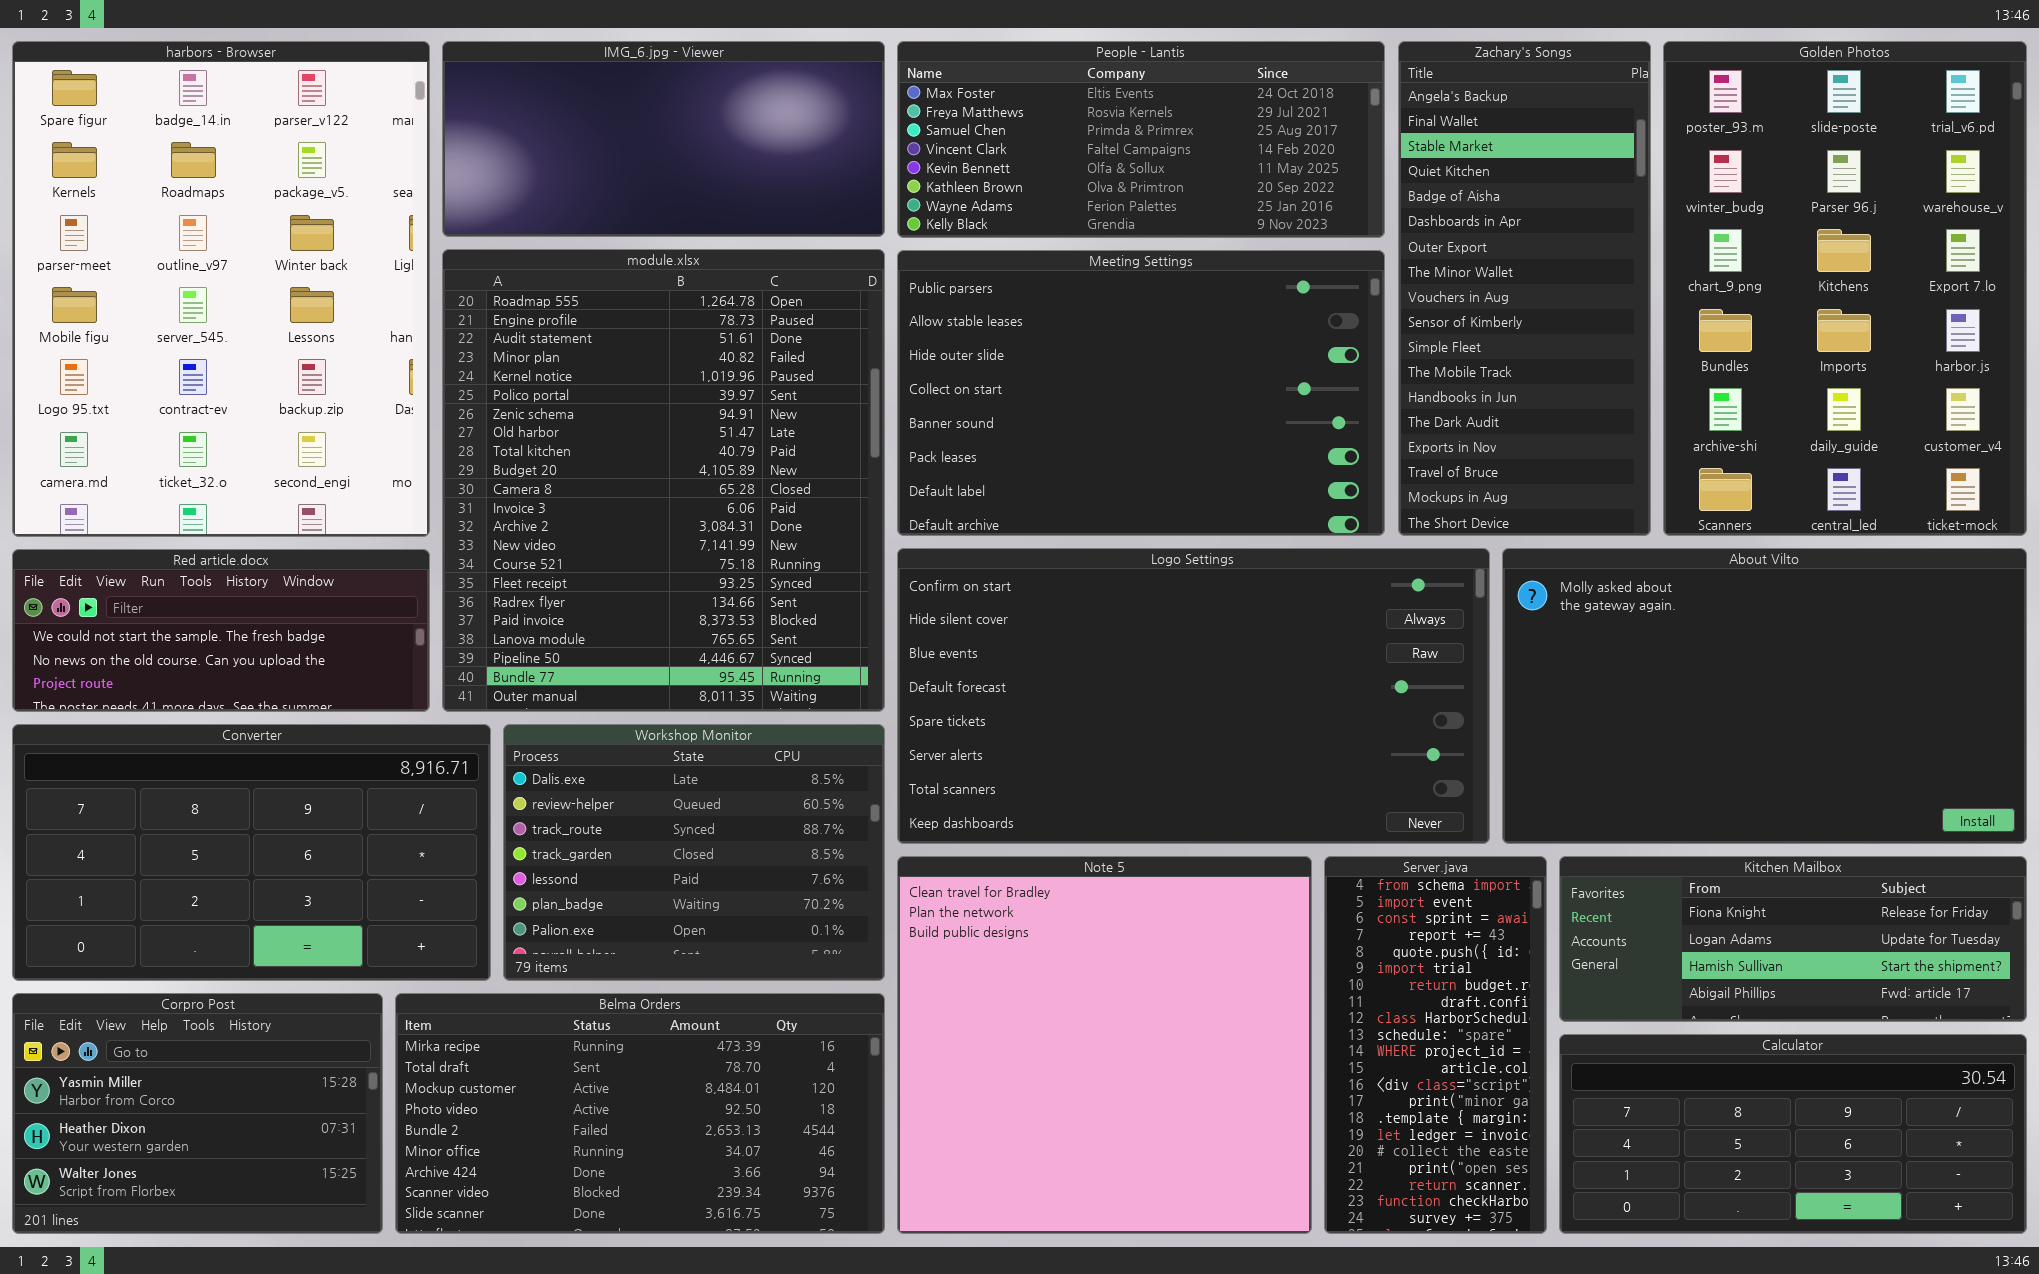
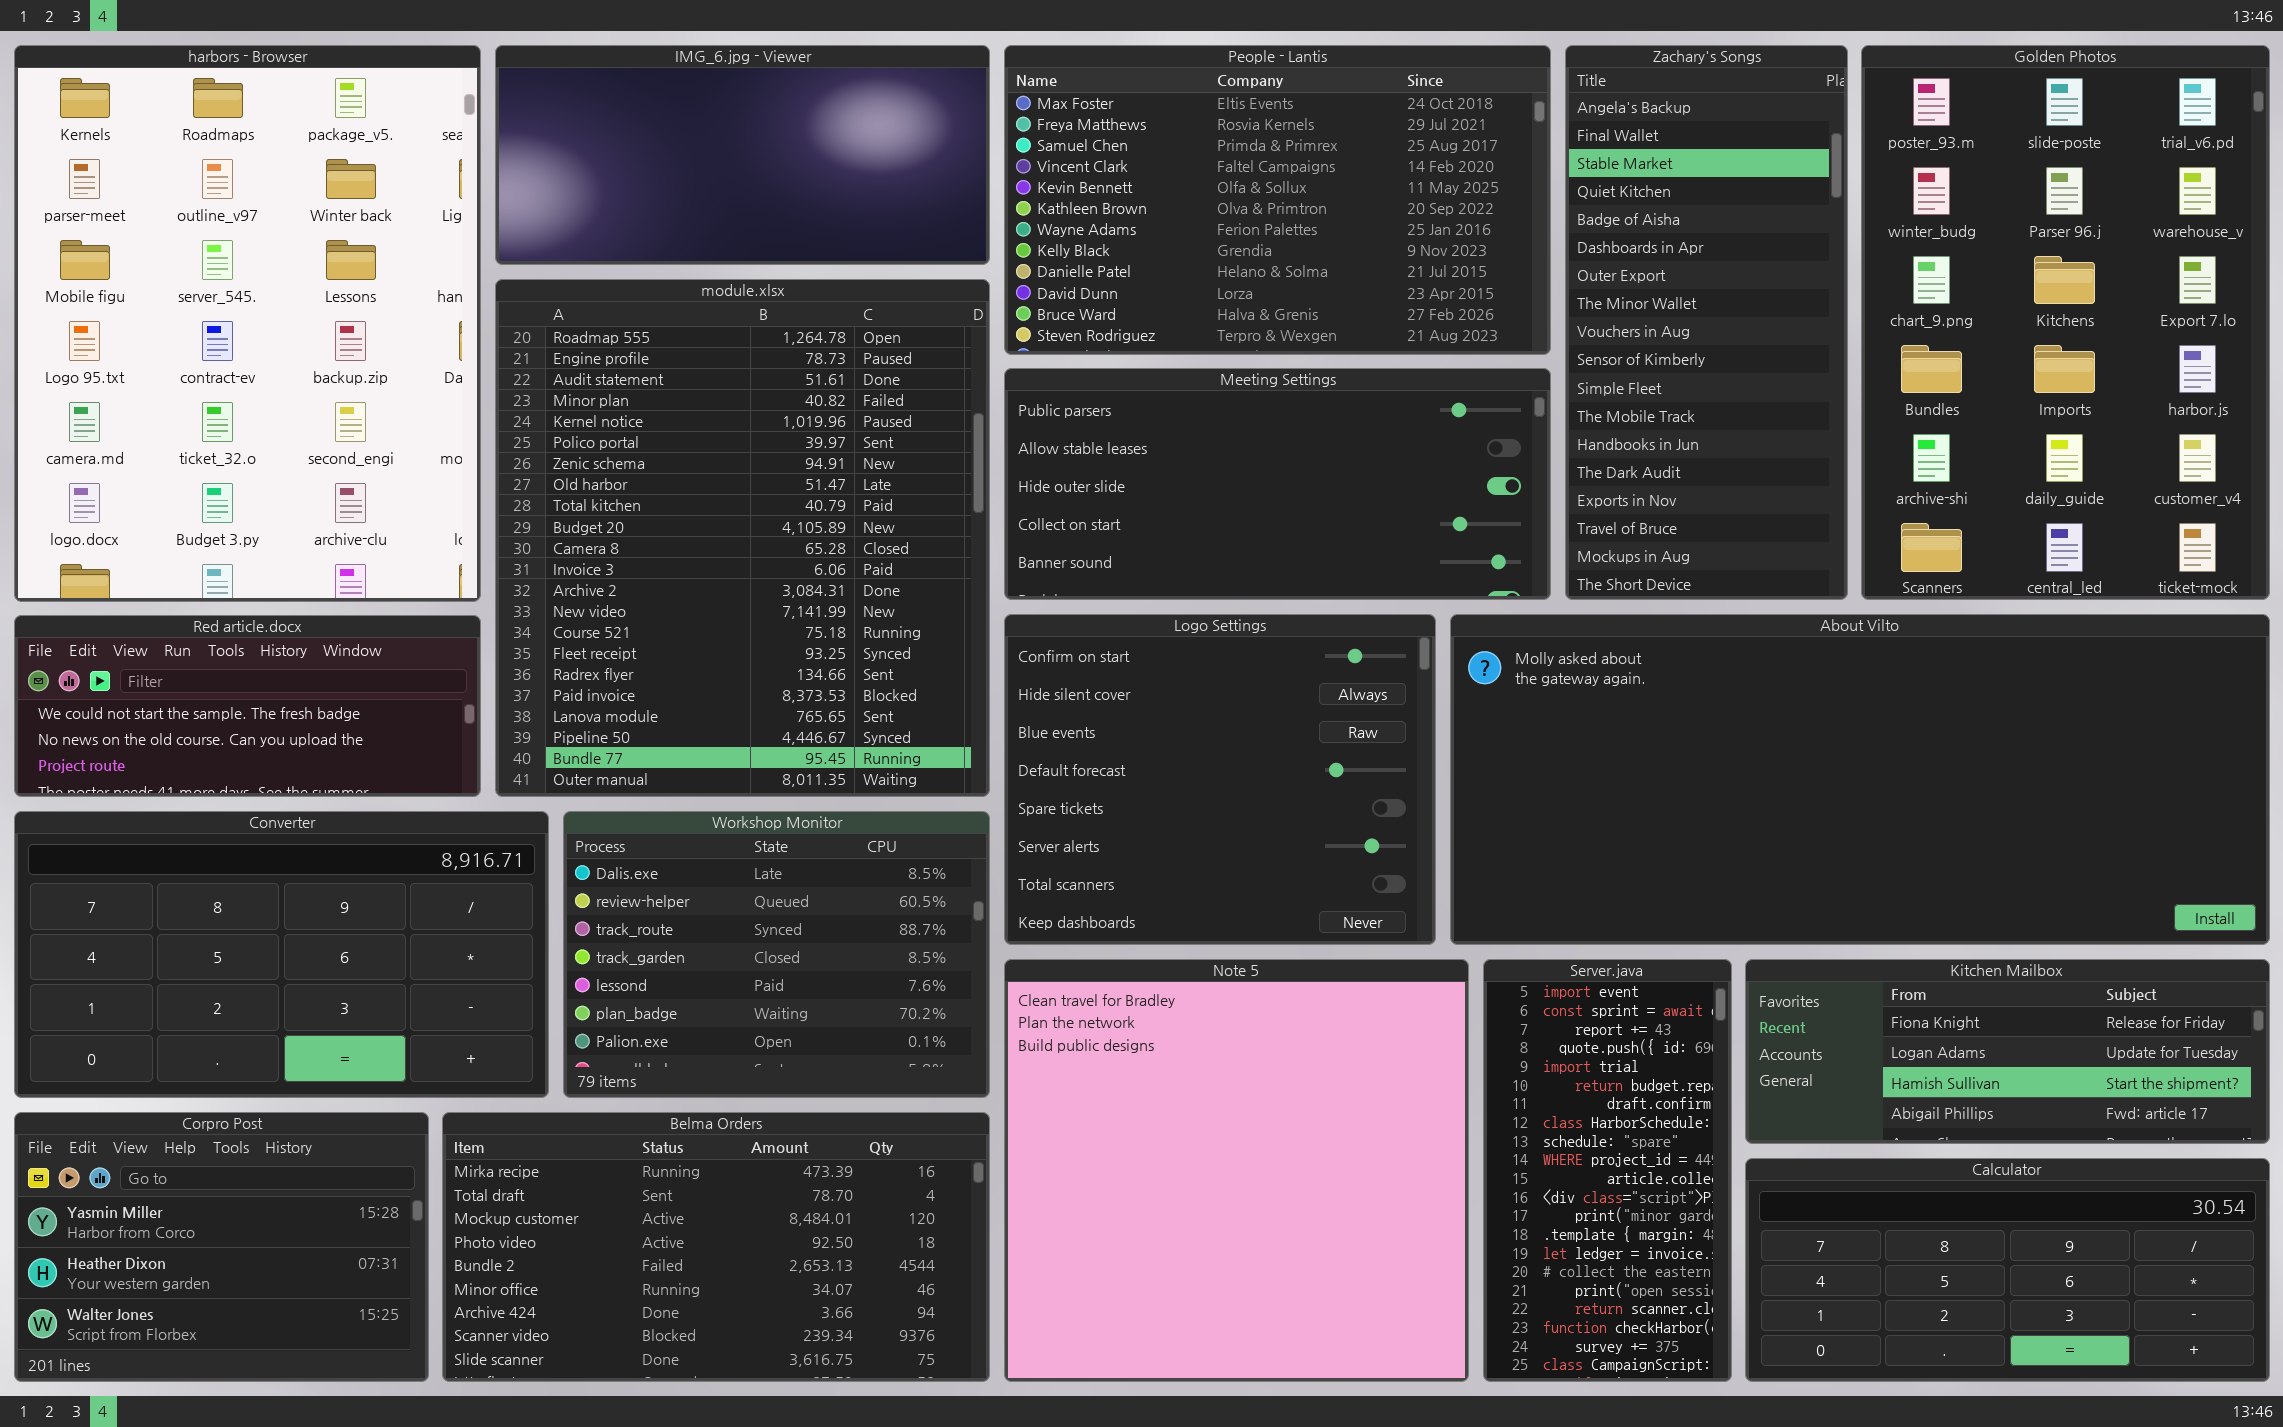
harbors - Browser: [12,41,430,537] -> [14,45,481,602], scrolled down 1 row
People - Lantis: [897,41,1385,238] -> [1004,45,1551,355], resized
Meeting Settings: [897,250,1385,536] -> [1004,368,1551,600], resized
Logo Settings: [897,548,1490,844] -> [1004,614,1436,945], resized
About Vilto: [1502,548,2027,844] -> [1450,614,2270,945], resized
Server.java: [1324,856,1547,1234] -> [1483,959,1732,1382], scrolled down 1 row

